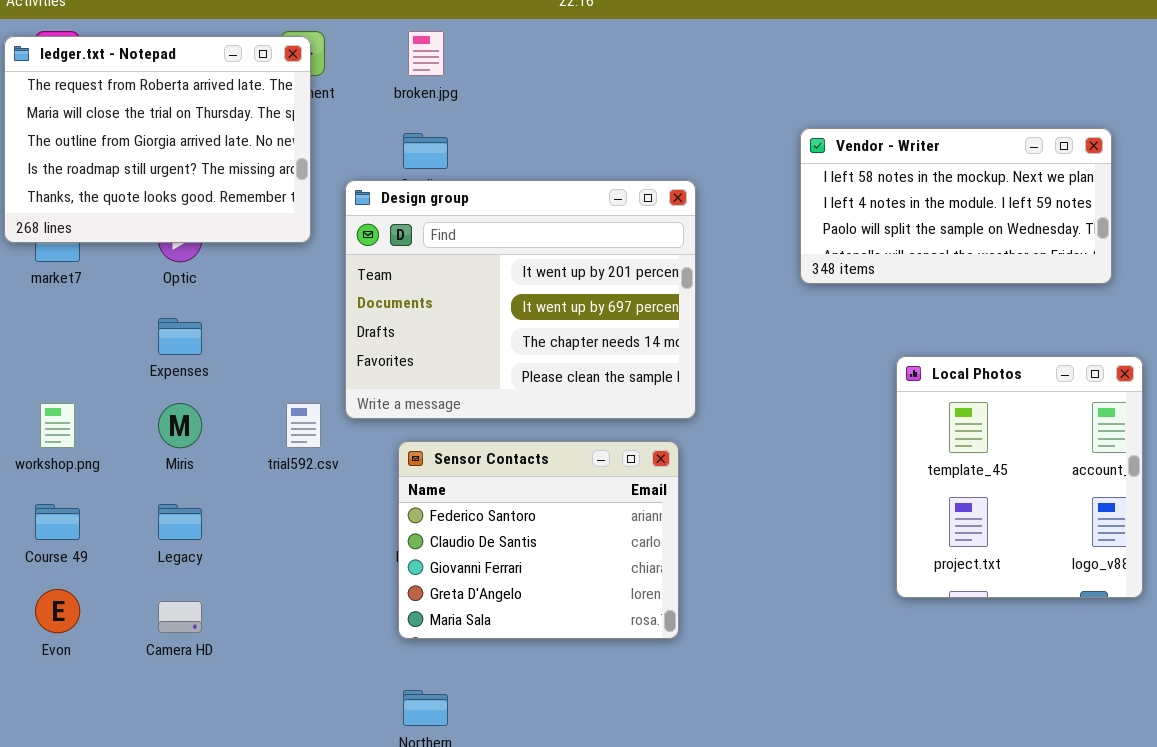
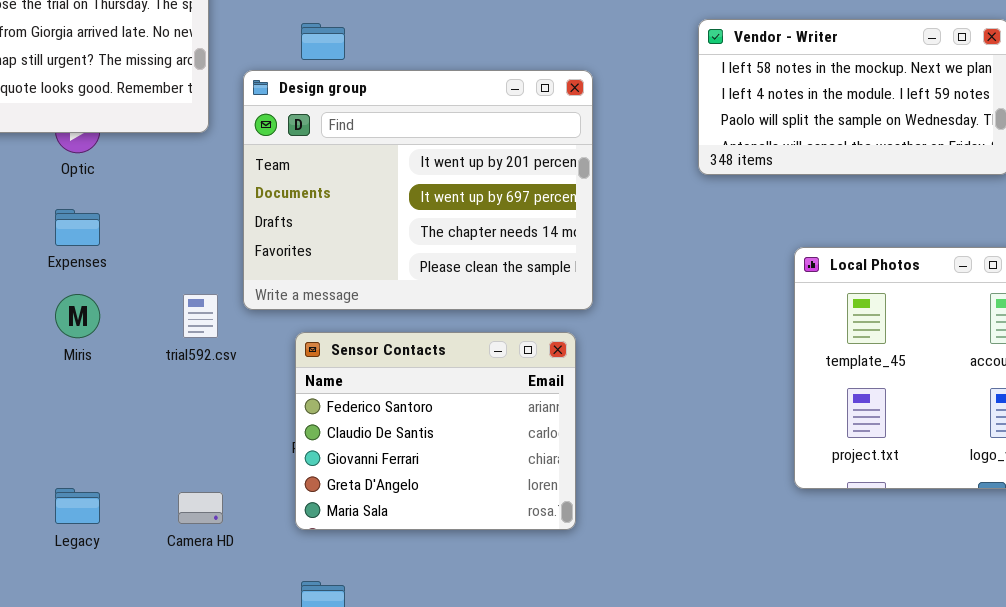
Legacy: [158,504,202,540] -> [55,488,100,524], moved
Camera HD: [158,601,202,633] -> [178,492,223,524], moved

